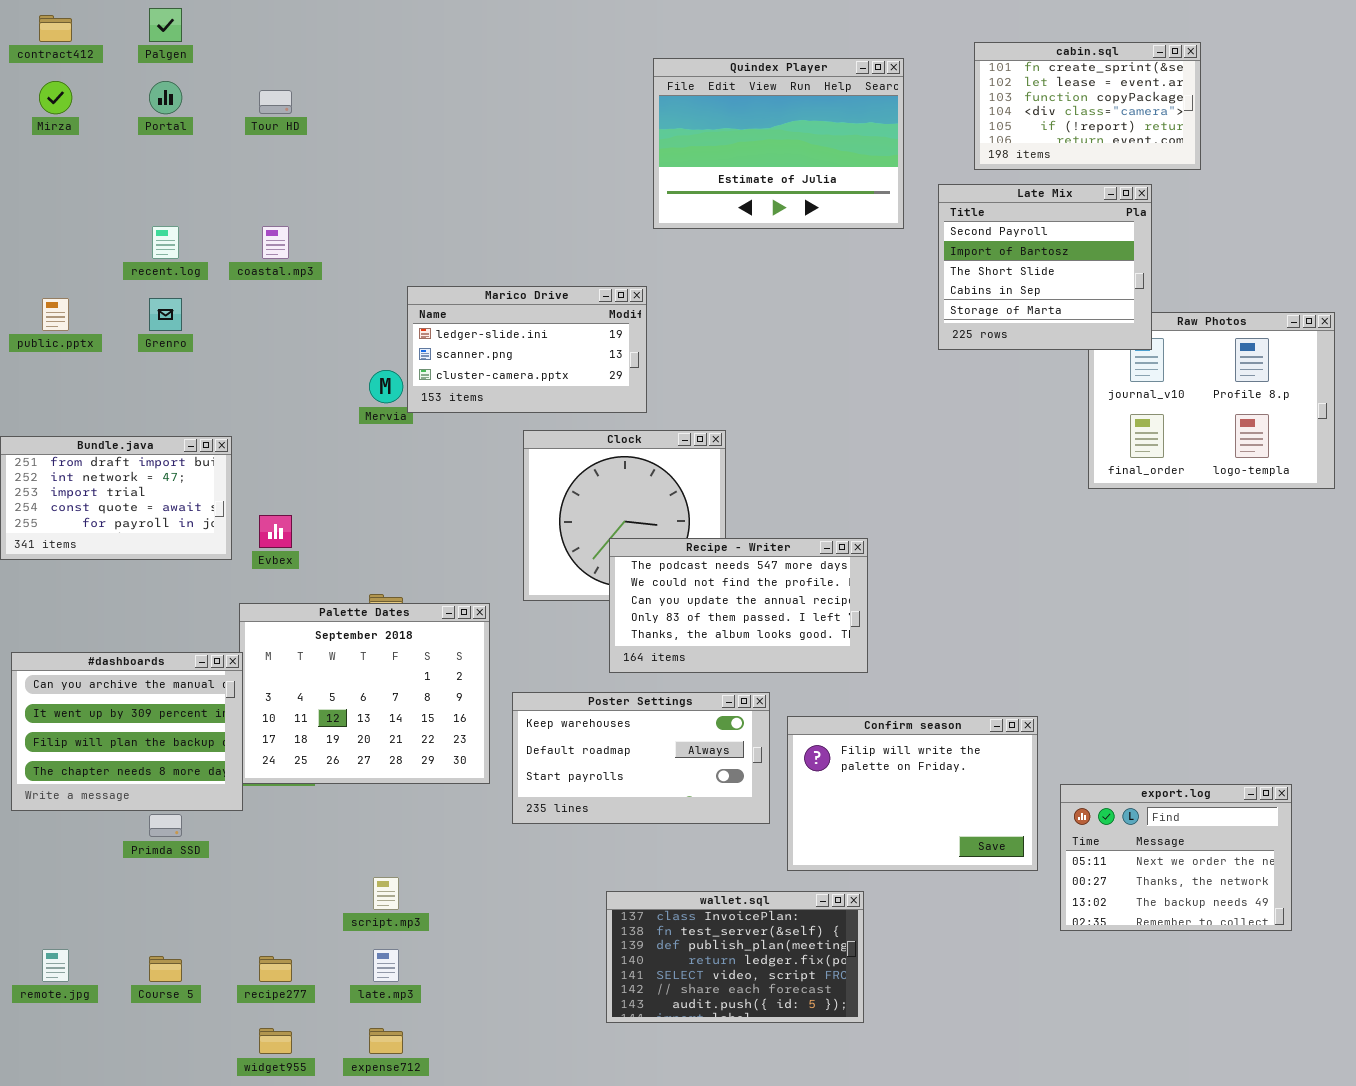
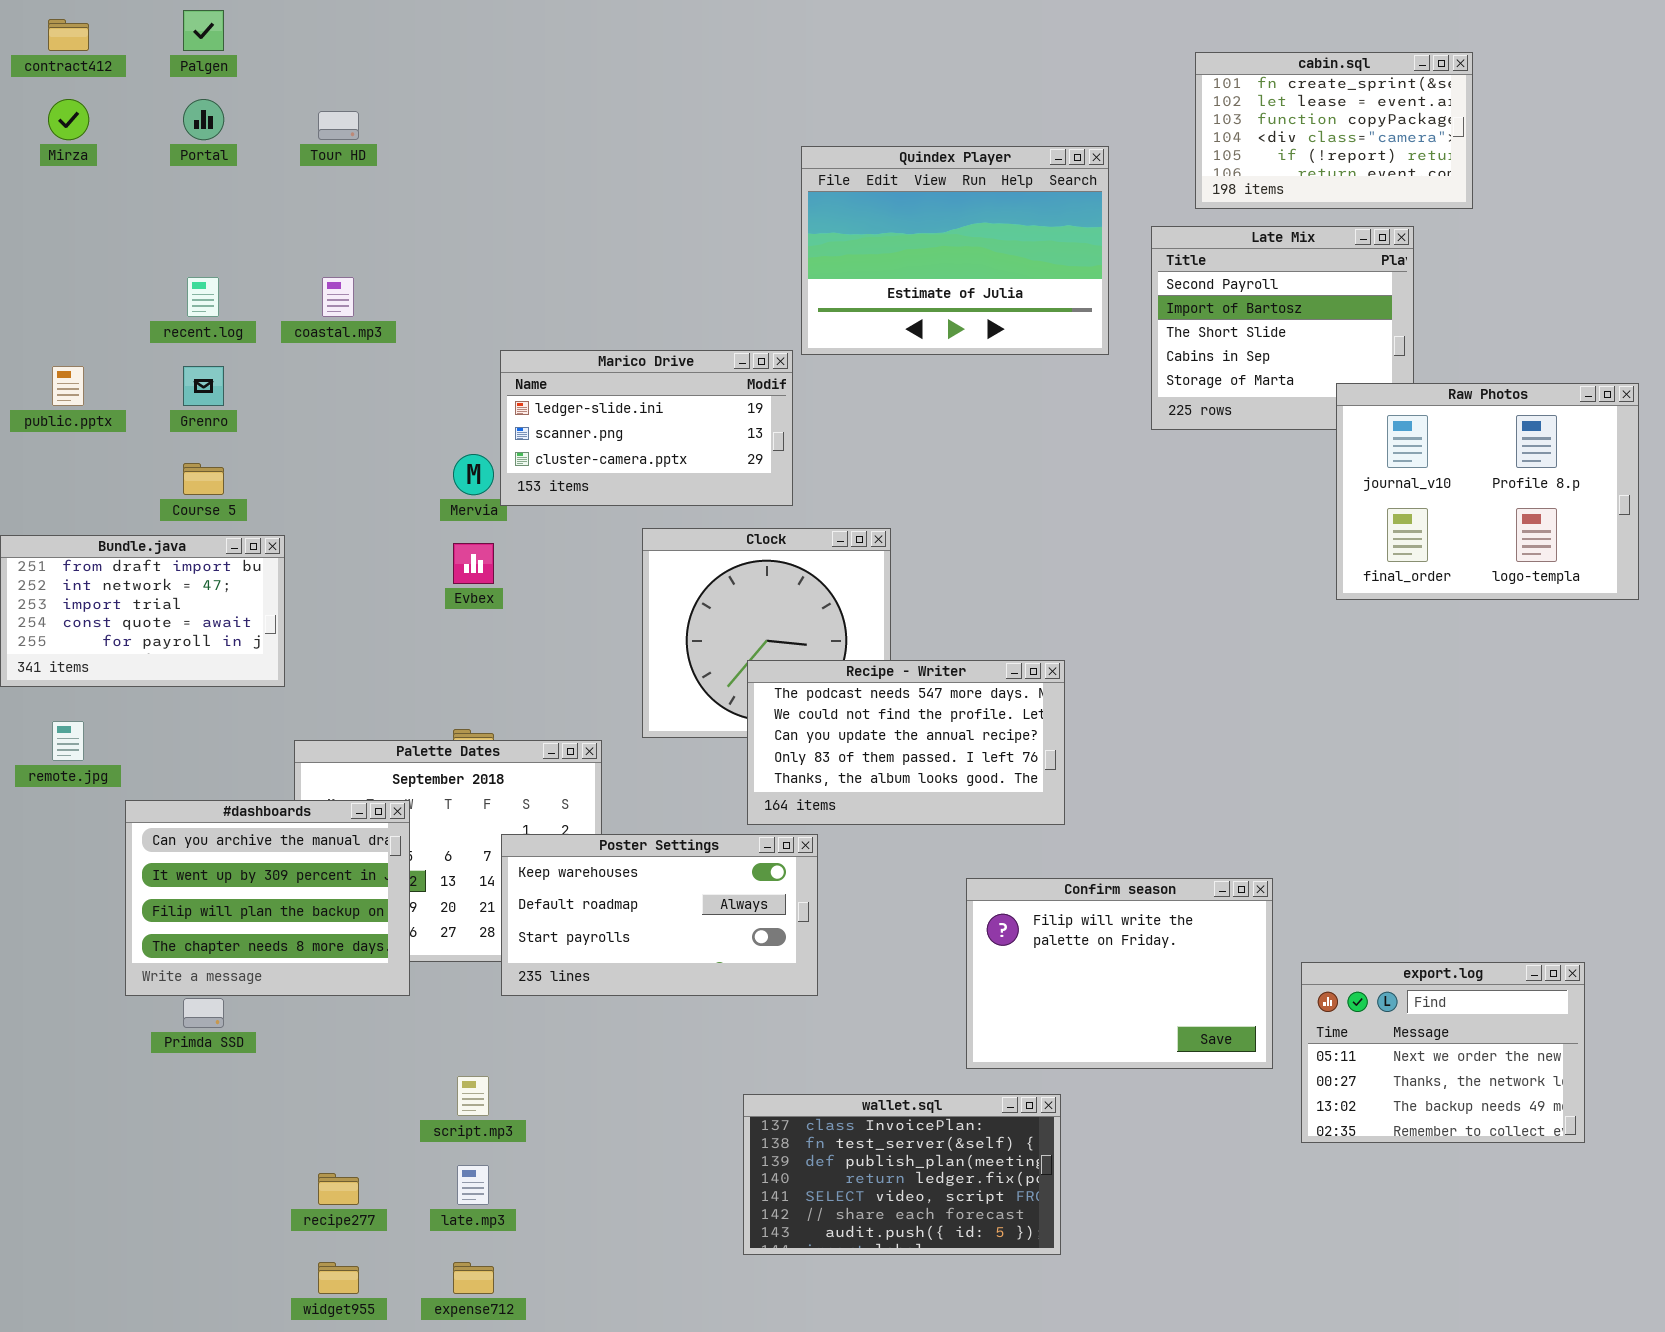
Quindex Player: [653,58,904,229] -> [801,146,1109,355], moved
Raw Photos: [1088,312,1335,489] -> [1336,383,1639,600], raised
Evbex: [259,515,292,548] -> [453,543,494,584], moved
#dashboards: [11,652,243,811] -> [125,800,410,996], moved
Poster Settings: [512,692,770,824] -> [501,834,818,996], moved
remote.jpg: [42,949,69,982] -> [52,721,84,761], moved
Course 5: [149,956,182,982] -> [183,463,224,495], moved

